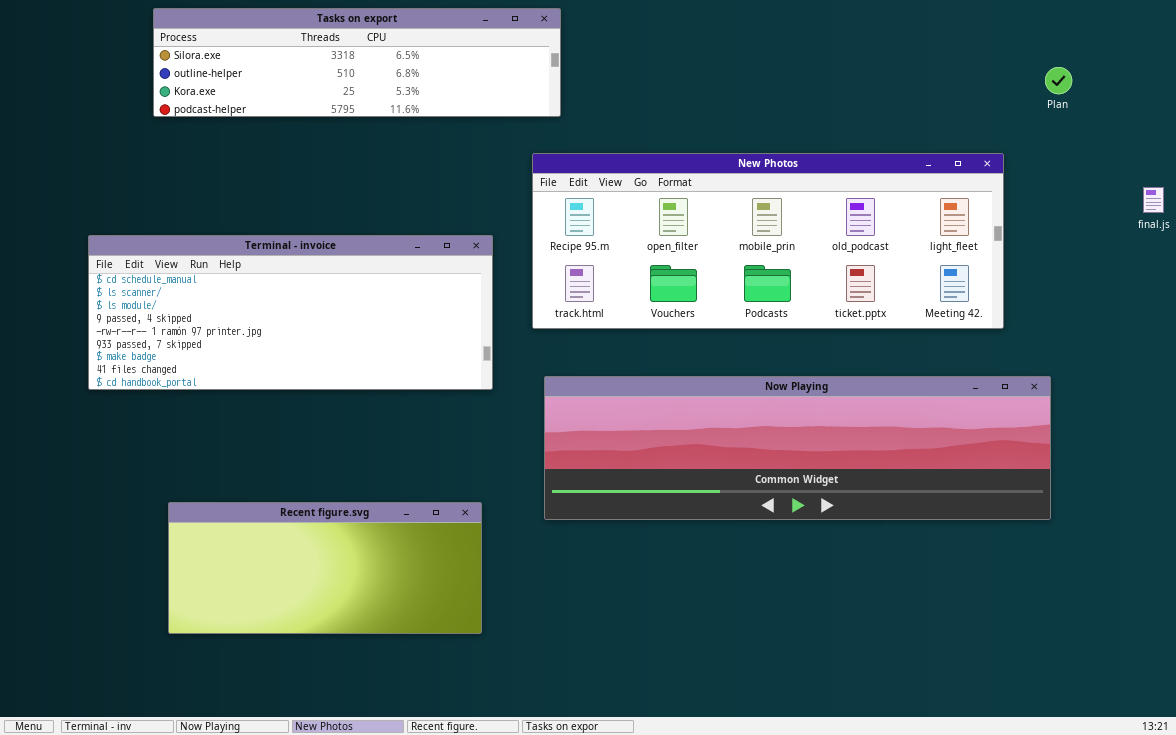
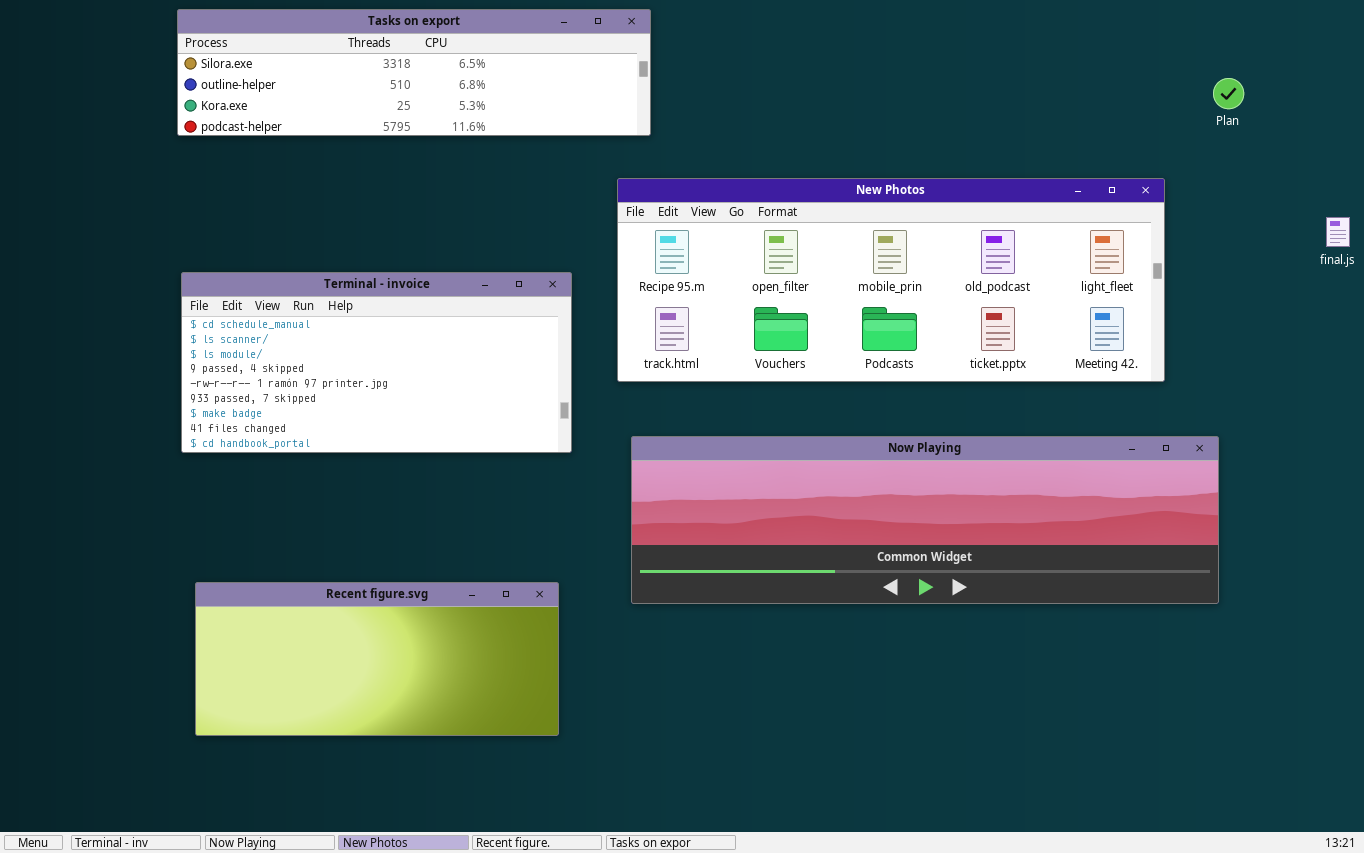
Terminal - invoice: [88,235,493,390] -> [181,272,572,453], resized

